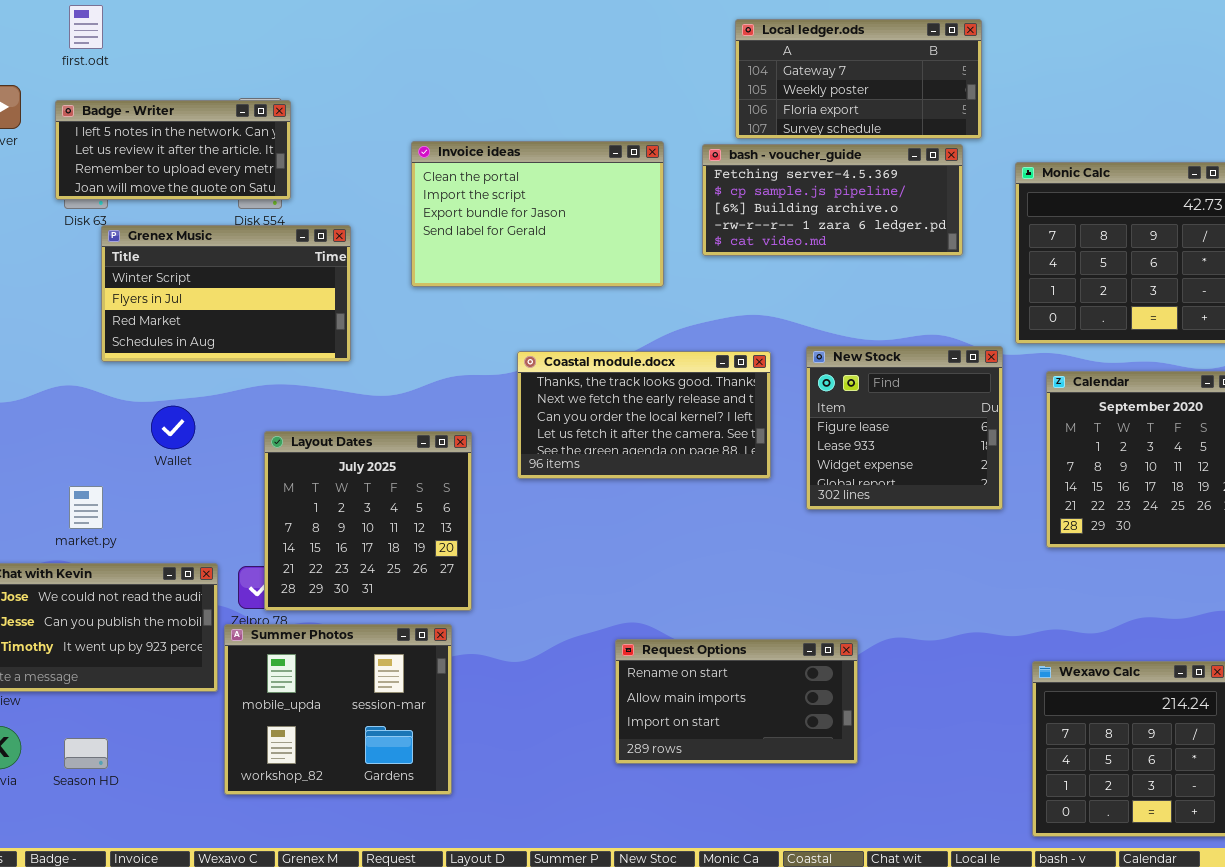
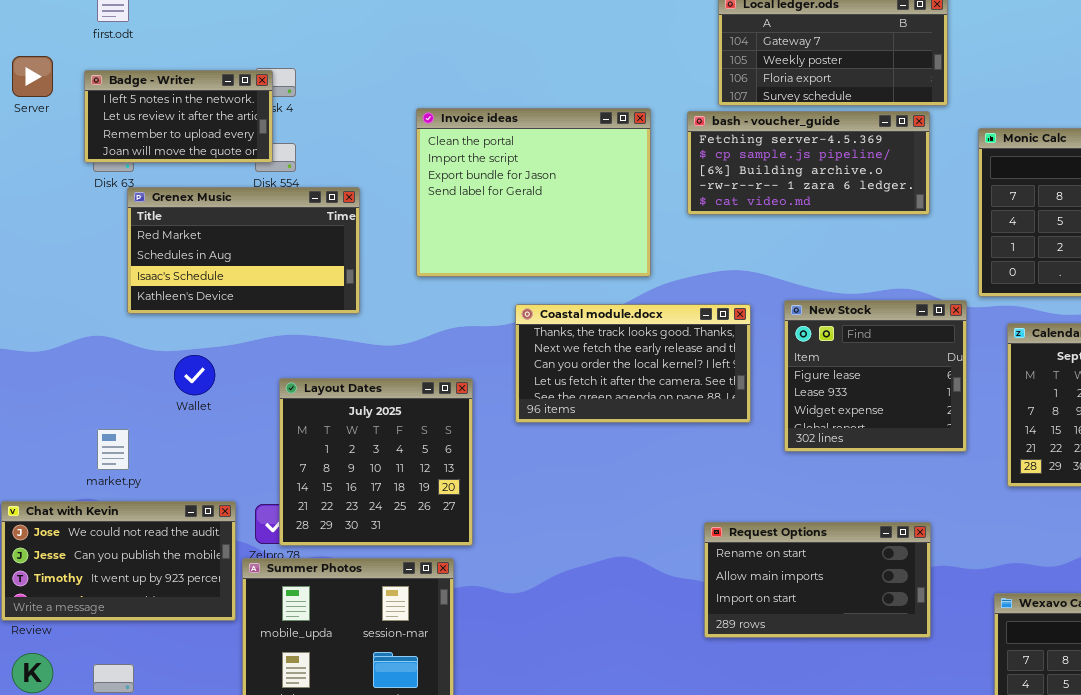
Badge - Writer: [55,100,291,200] -> [84,70,273,163], resized
Invoice ideas: [411,141,664,287] -> [416,108,651,277], resized
Grenex Music: [101,225,351,362] -> [127,187,360,314], scrolled down 2 rows
Request Options: [615,639,858,764] -> [704,522,931,638], moved

